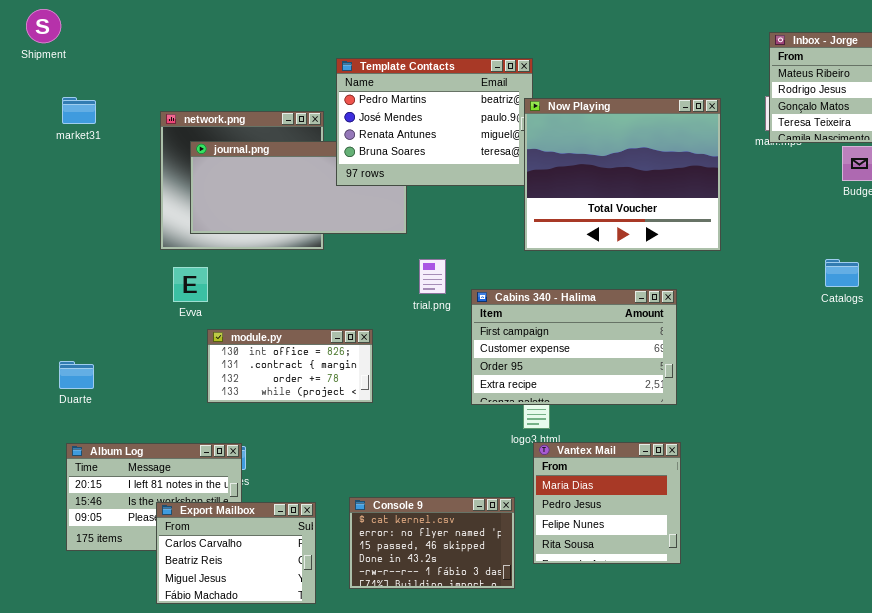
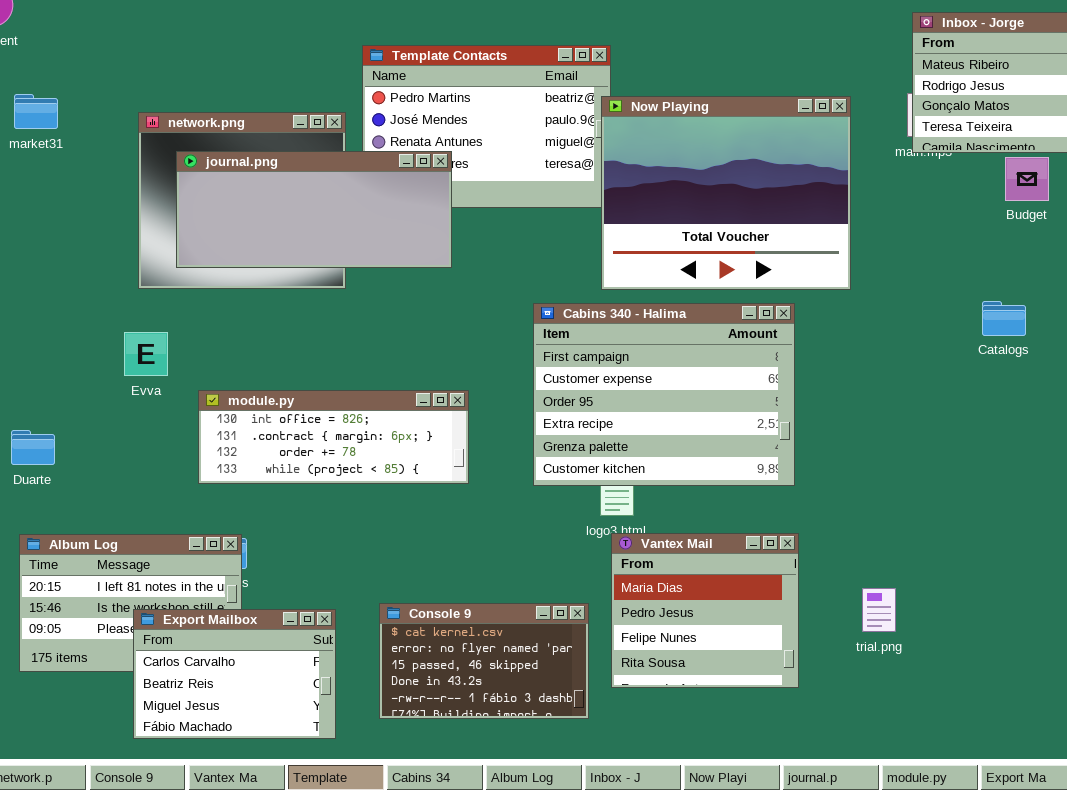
journal.png: [190,141,407,234] -> [176,151,452,268], raised
trial.png: [419,259,446,294] -> [862,588,896,632], moved
Evva: [173,267,208,302] -> [124,332,168,376], moved
Cabins 340 - Halima: [471,289,677,405] -> [533,303,795,486], resized
module.py: [207,329,373,403] -> [198,390,469,484], resized

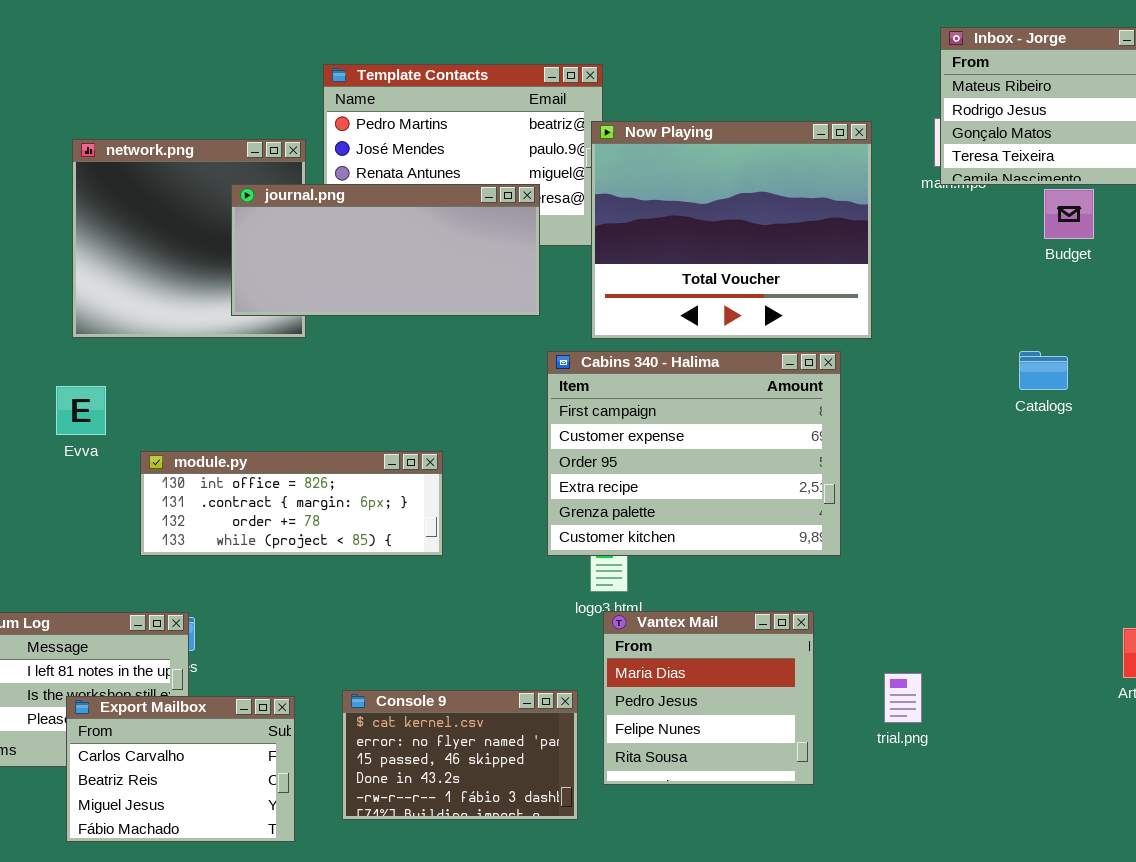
journal.png: [176,151,452,268] -> [231,184,540,316], moved
Cabins 340 - Halima: [533,303,795,486] -> [547,351,841,556], moved

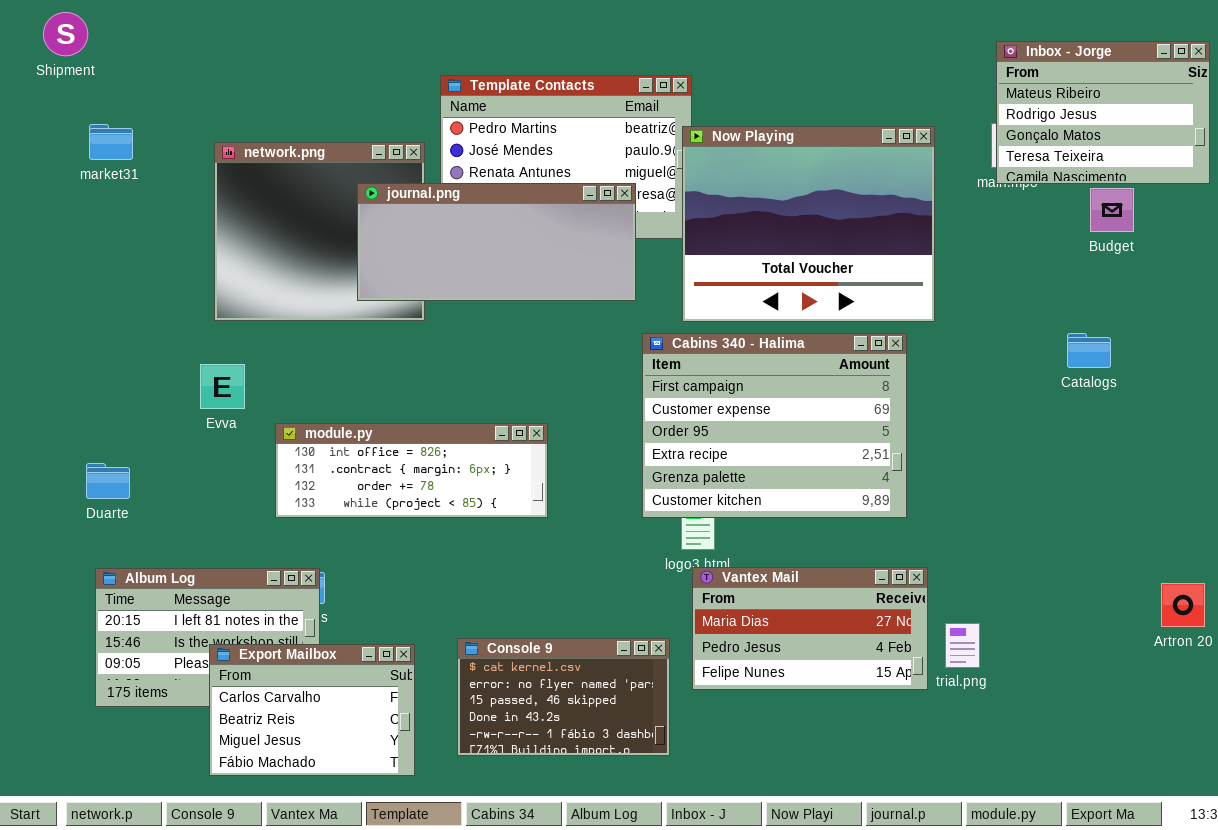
Vantex Mail: [603,611,814,785] -> [692,567,928,690], resized

